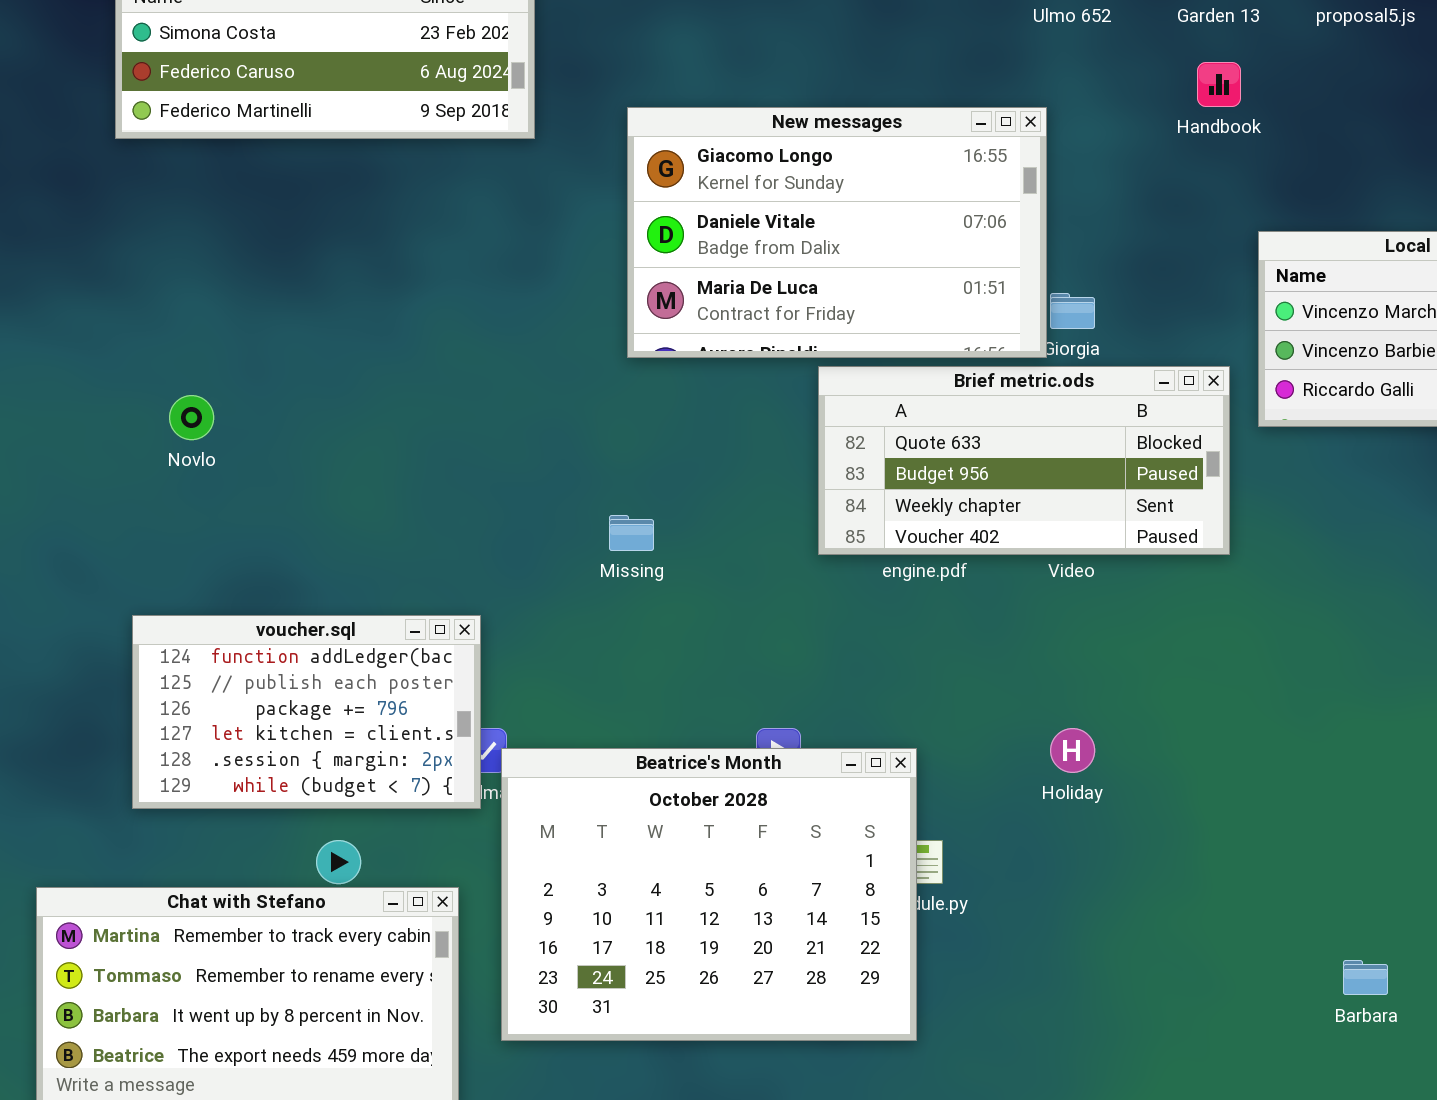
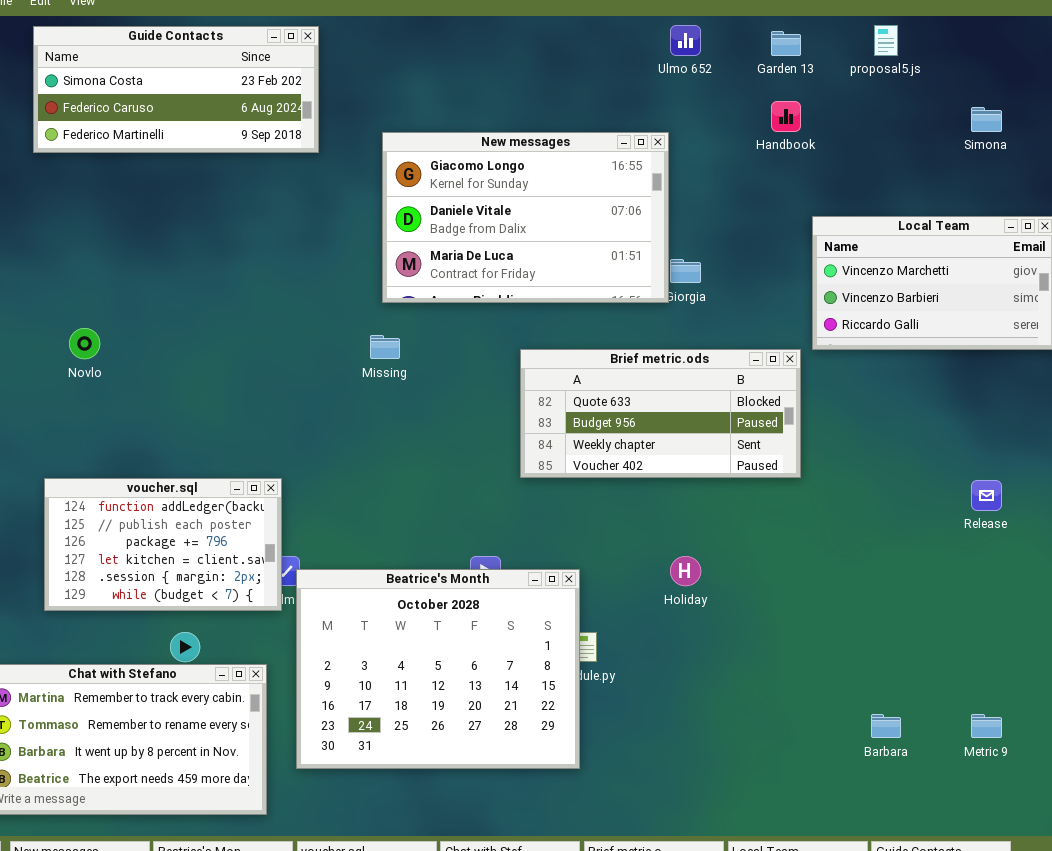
Brief metric.ods: [818,366,1230,555] -> [520,349,801,478], moved
Missing: [609,515,654,551] -> [370,335,400,359], moved

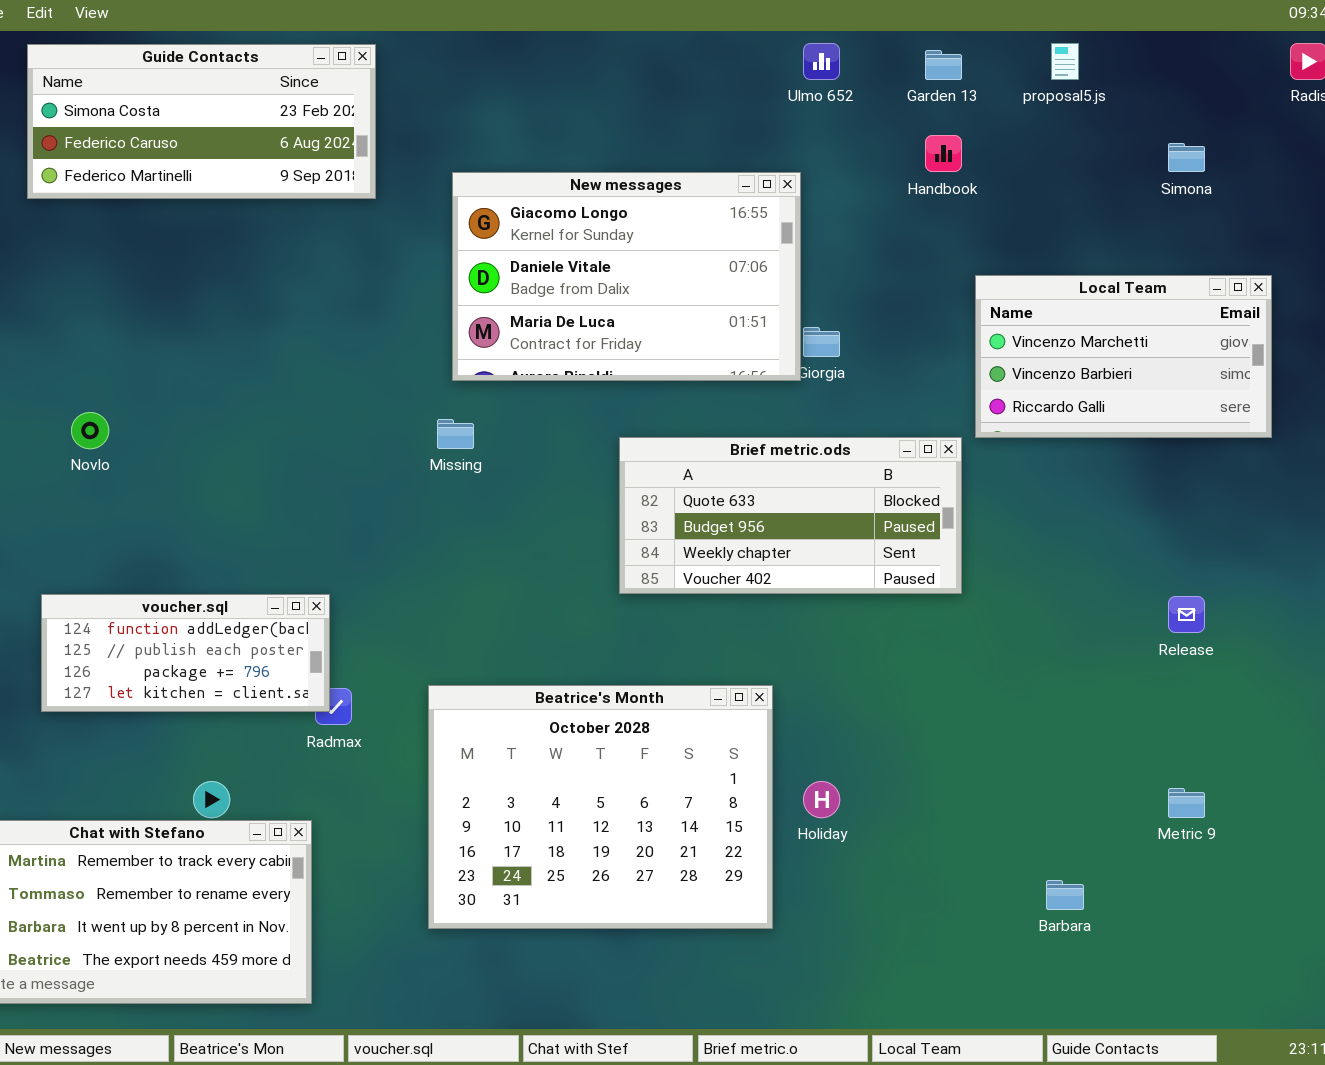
voucher.sql: [44,478,282,611] -> [41,594,330,712], resized
Holiday: [670,556,701,586] -> [803,781,840,818], moved
Beatrice's Month: [296,569,580,769] -> [428,685,773,929], moved
Metric 9: [971,714,1002,738] -> [1168,788,1205,818], moved

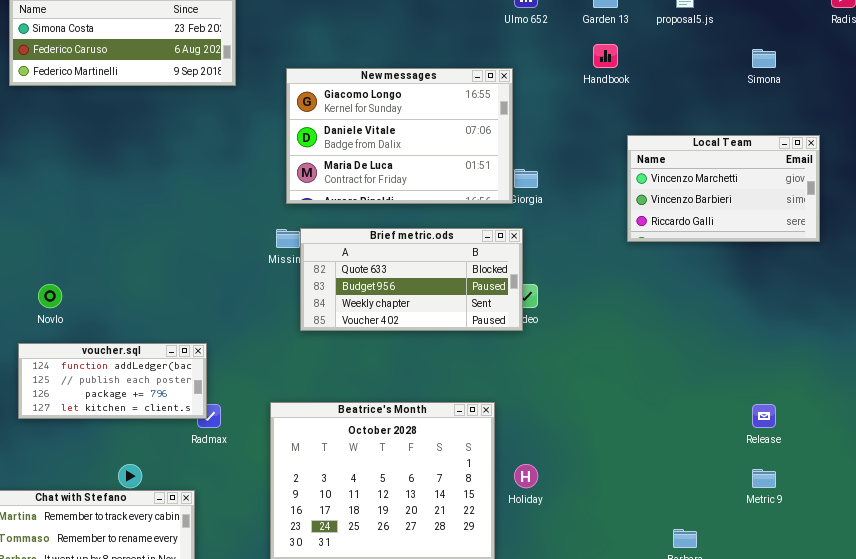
Novlo: [71,412,109,449] -> [38,284,62,308], moved
Brief metric.ods: [619,437,962,594] -> [300,228,523,331], moved
Release: [1168,596,1205,633] -> [752,404,776,428], moved

